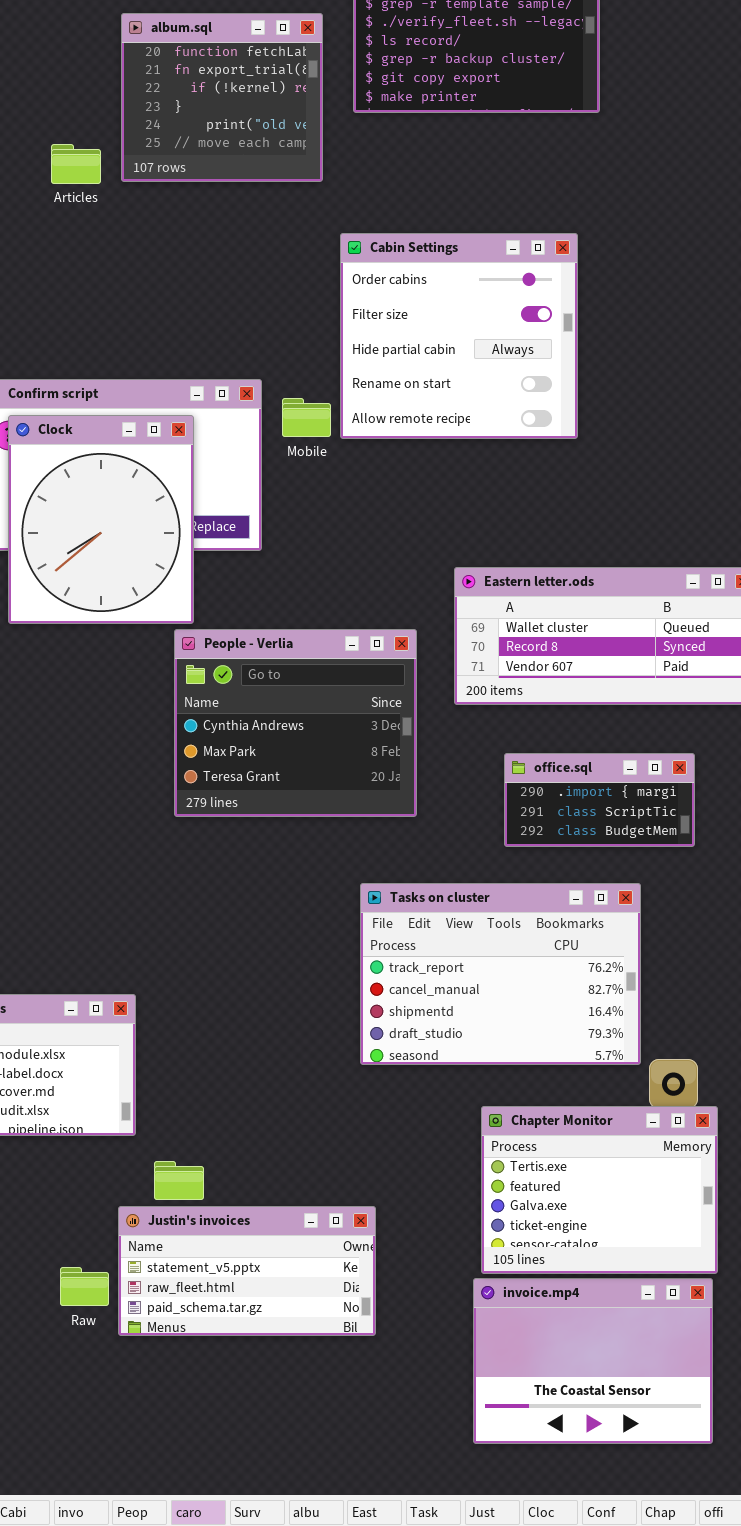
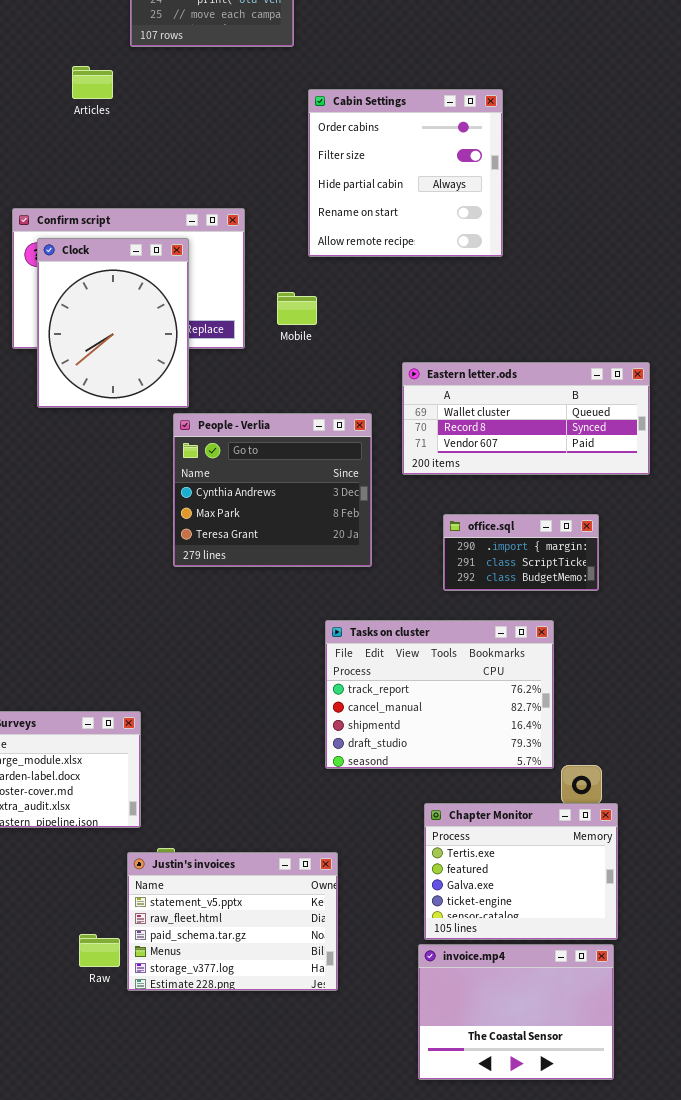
Articles: [51,144,101,184] -> [72,66,113,99], moved
Mobile: [282,398,331,437] -> [277,292,317,325], moved
Justin's invoices: [118,1206,376,1336] -> [127,852,338,991], resized

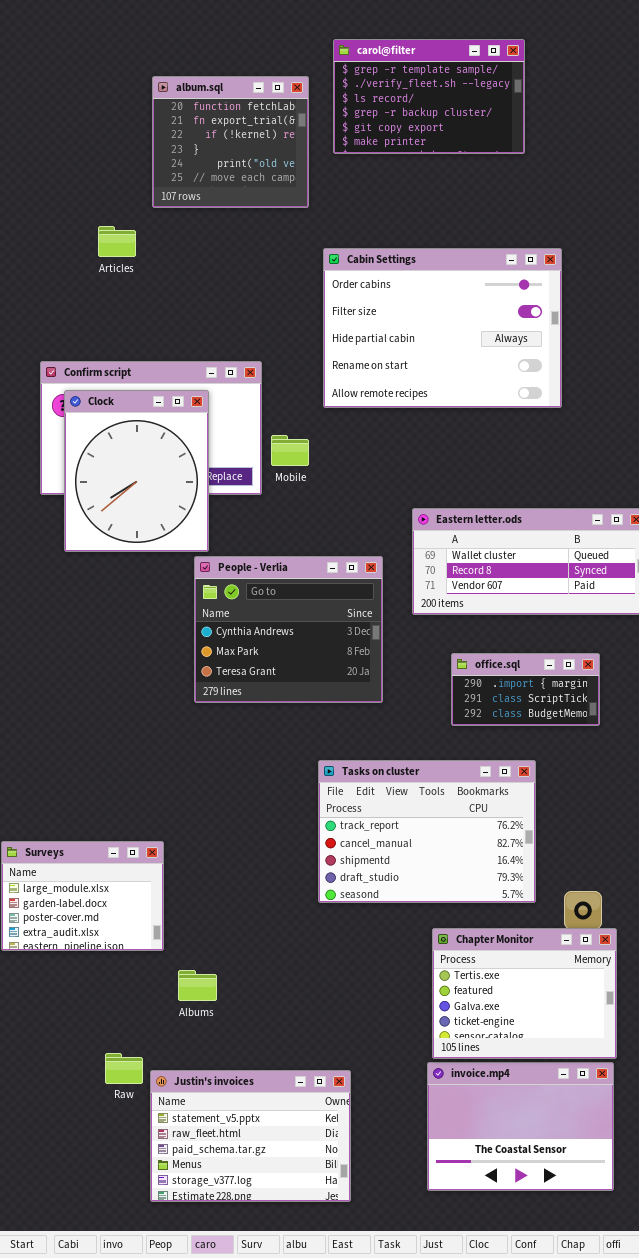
Cabin Settings: [308,89,503,257] -> [323,248,562,408], resized
Mobile: [277,292,317,325] -> [271,435,309,466], moved
Tasks on cluster: [325,620,554,769] -> [318,760,536,903], moved
Justin's invoices: [127,852,338,991] -> [150,1070,351,1202], moved

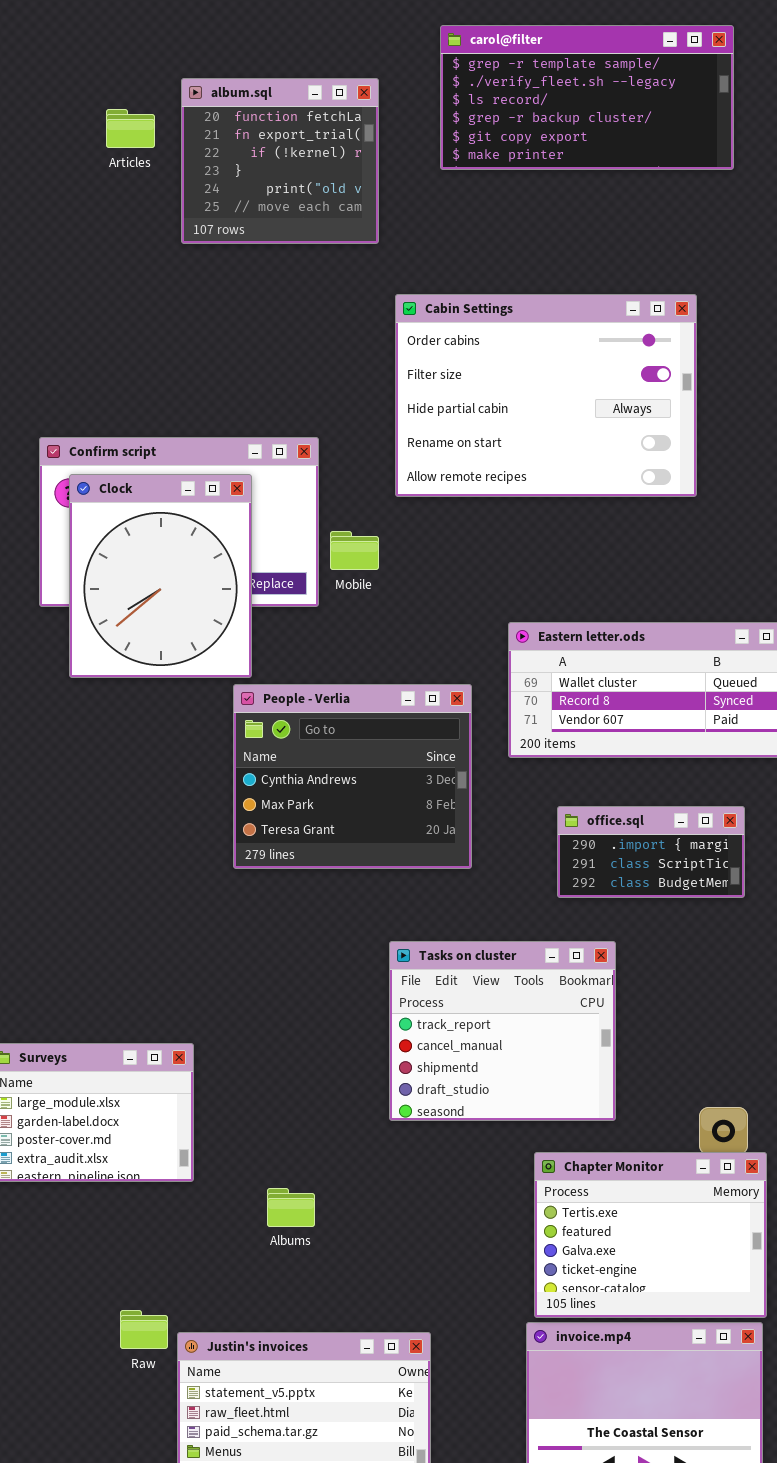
carol@filter: [333,39,525,154] -> [440,25,734,170], moved, resized
Articles: [98,226,136,257] -> [106,109,155,148], moved
Tasks on cluster: [318,760,536,903] -> [389,941,616,1121], resized
Albums: [178,970,217,1001] -> [267,1188,315,1227], moved

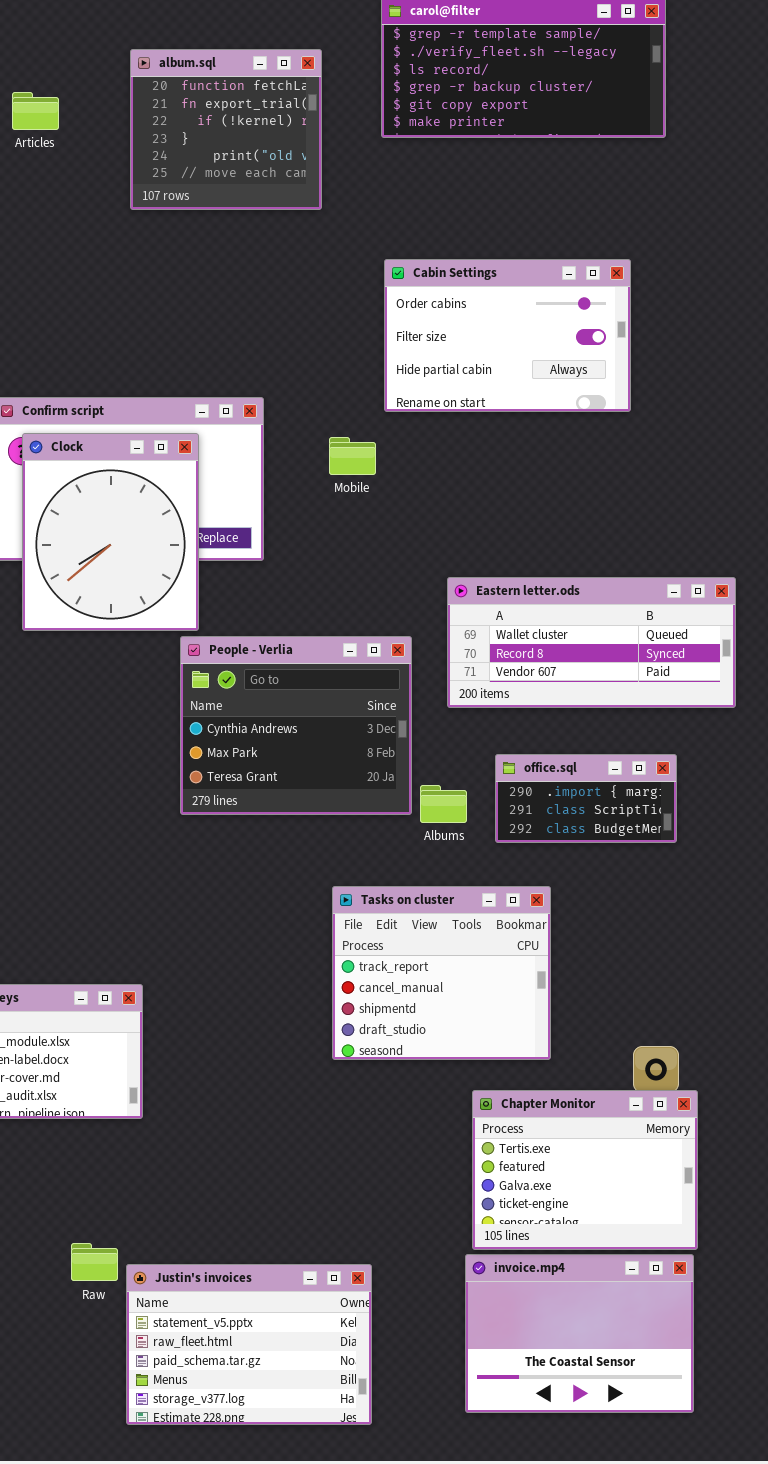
Articles: [106,109,155,148] -> [12,92,59,130], moved
Cabin Settings: [395,294,697,497] -> [384,259,631,412], resized
Mobile: [330,531,379,570] -> [329,437,376,475], moved
Albums: [267,1188,315,1227] -> [420,785,467,823], moved

